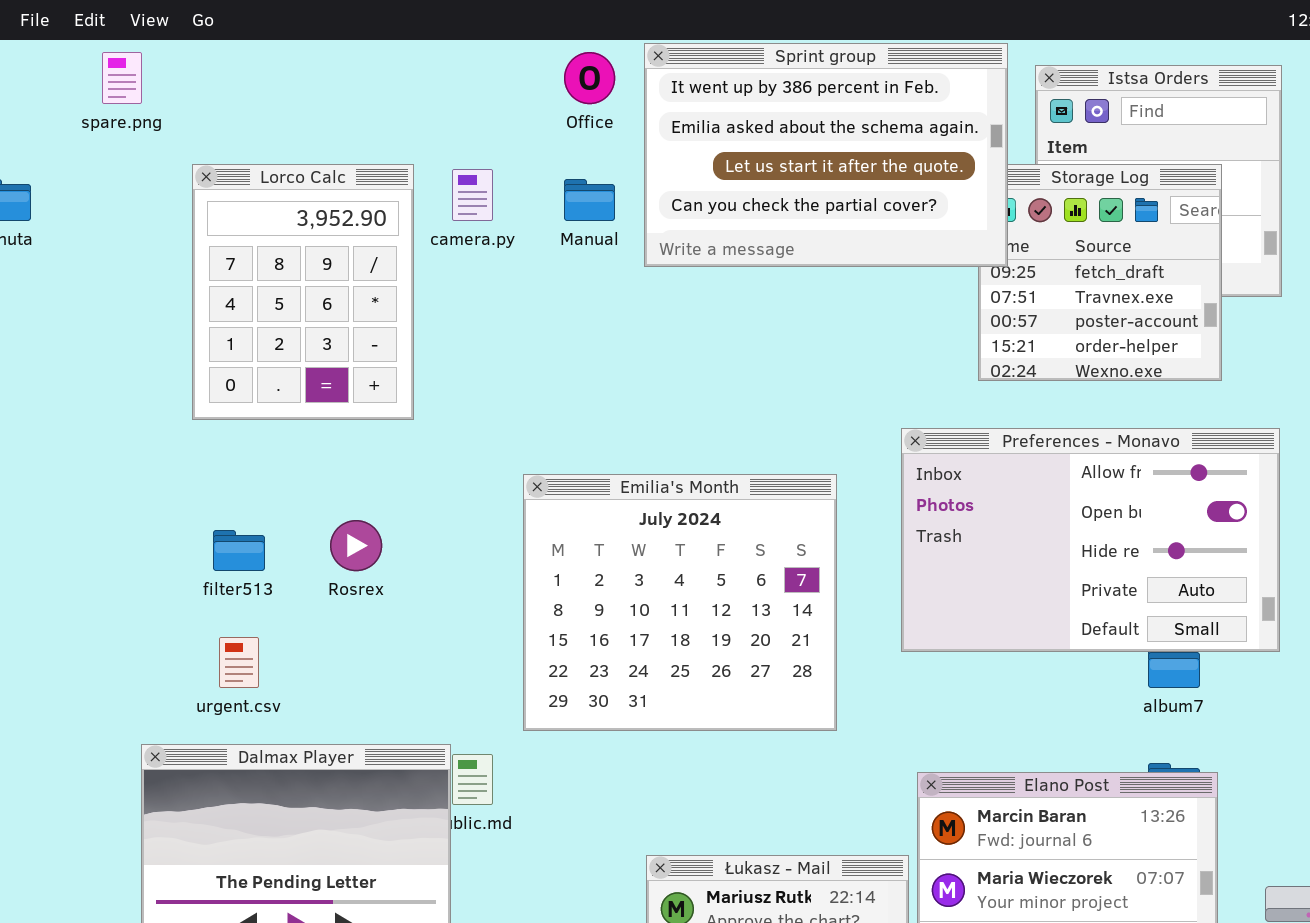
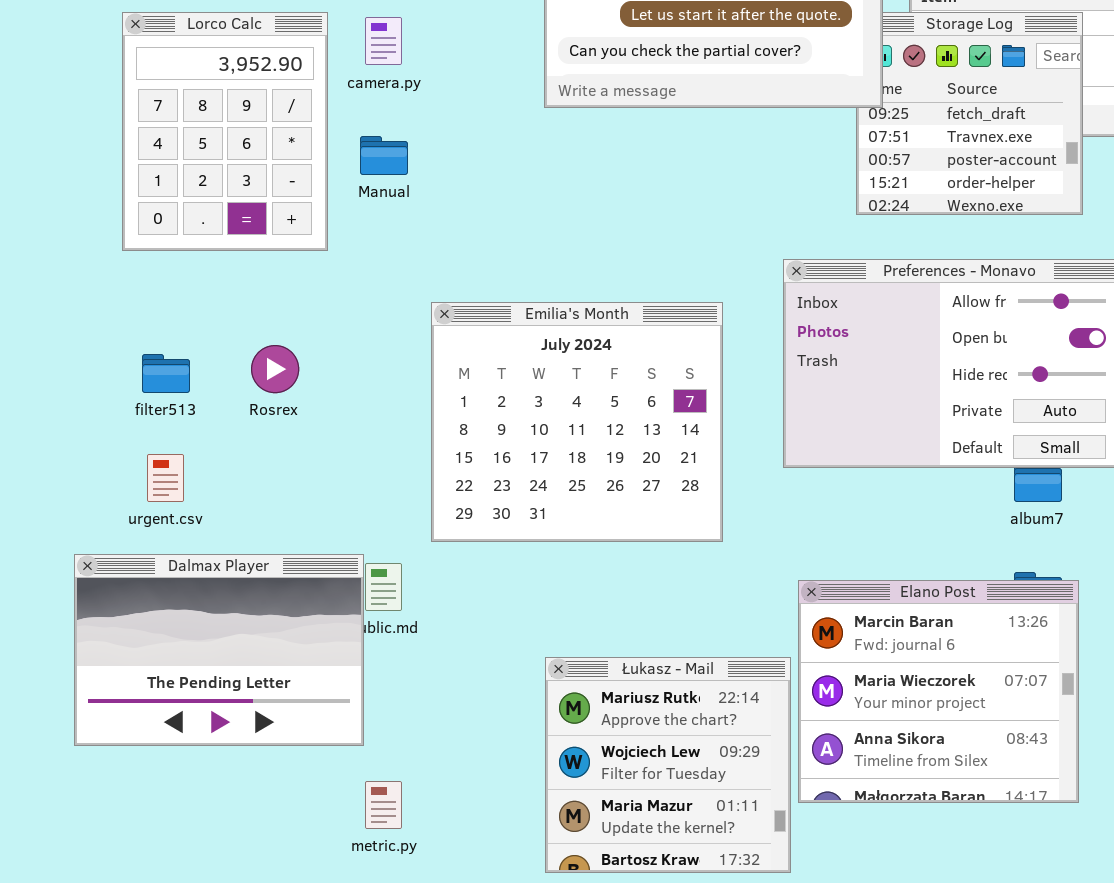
Manual: [564,179,615,221] -> [360,136,408,175], moved

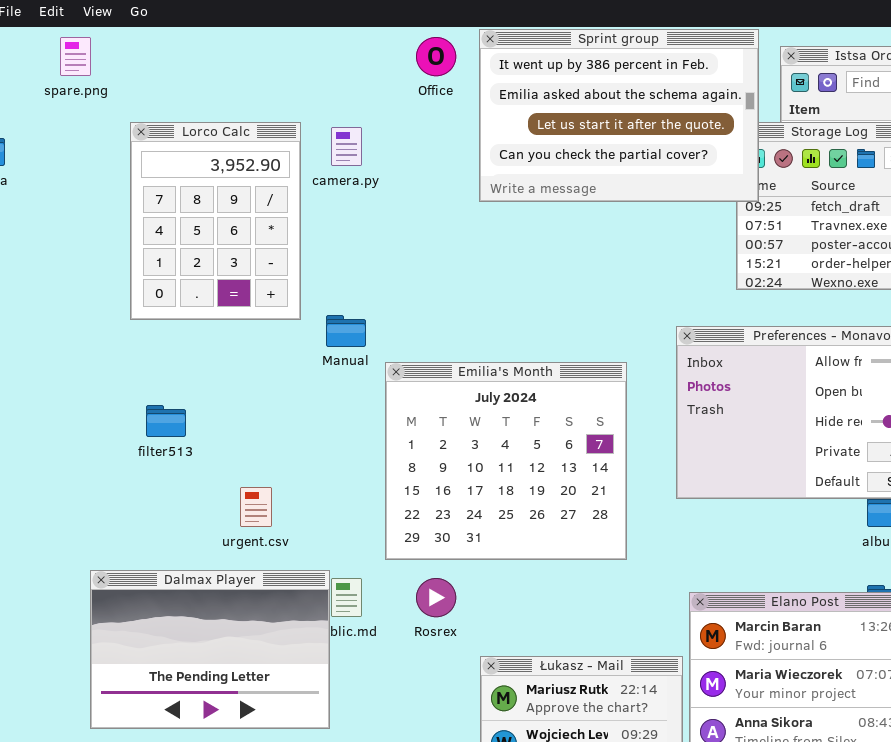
Manual: [360,136,408,175] -> [326,315,366,347], moved
Rosrex: [251,345,299,393] -> [416,578,456,617], moved
urgent.csv: [147,454,184,502] -> [240,487,272,527], moved

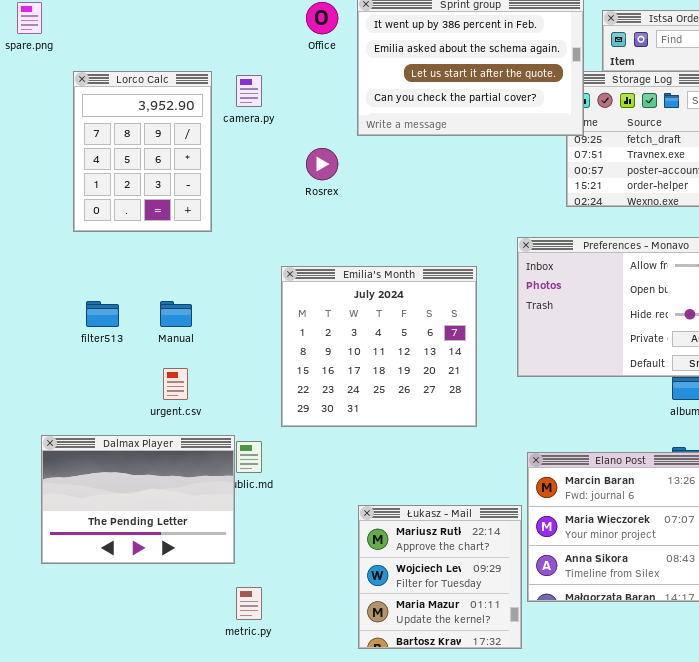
Manual: [326,315,366,347] -> [160,301,192,327], moved
Rosrex: [416,578,456,617] -> [306,148,338,180], moved

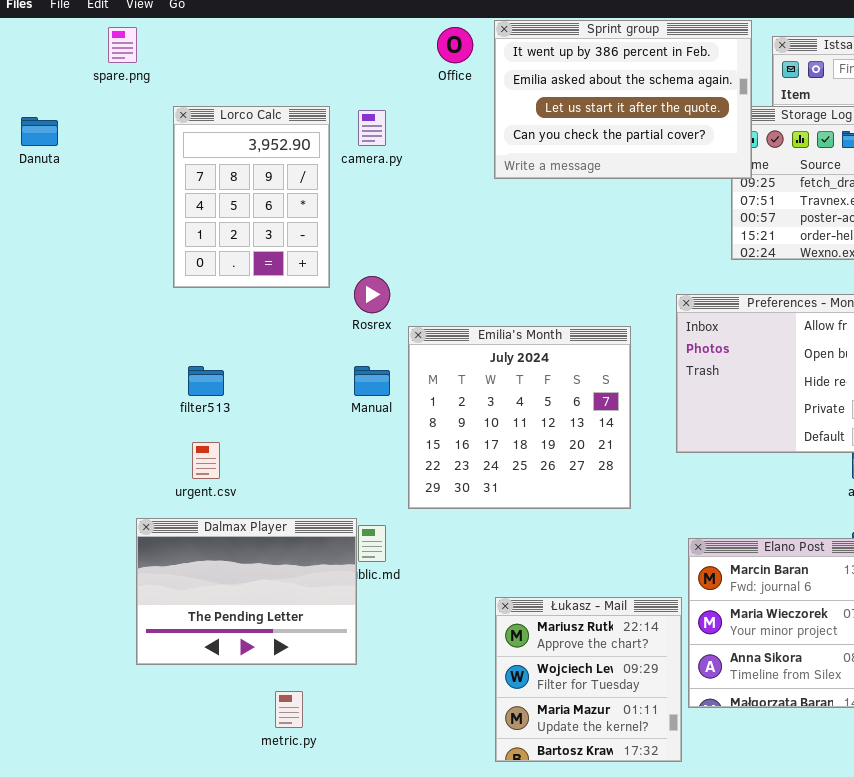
Rosrex: [306,148,338,180] -> [354,276,390,313], moved
Manual: [160,301,192,327] -> [354,366,390,396], moved
urgent.csv: [163,368,188,400] -> [192,442,220,479], moved
metric.py: [236,587,262,620] -> [275,691,303,728], moved

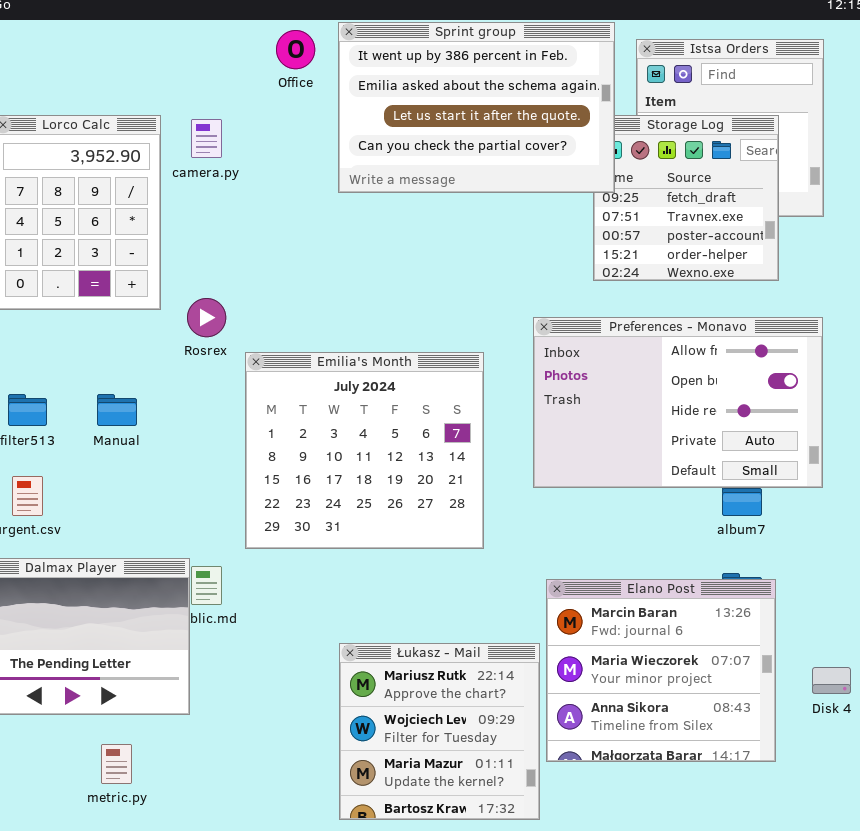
Manual: [354,366,390,396] -> [97,394,137,426], moved

